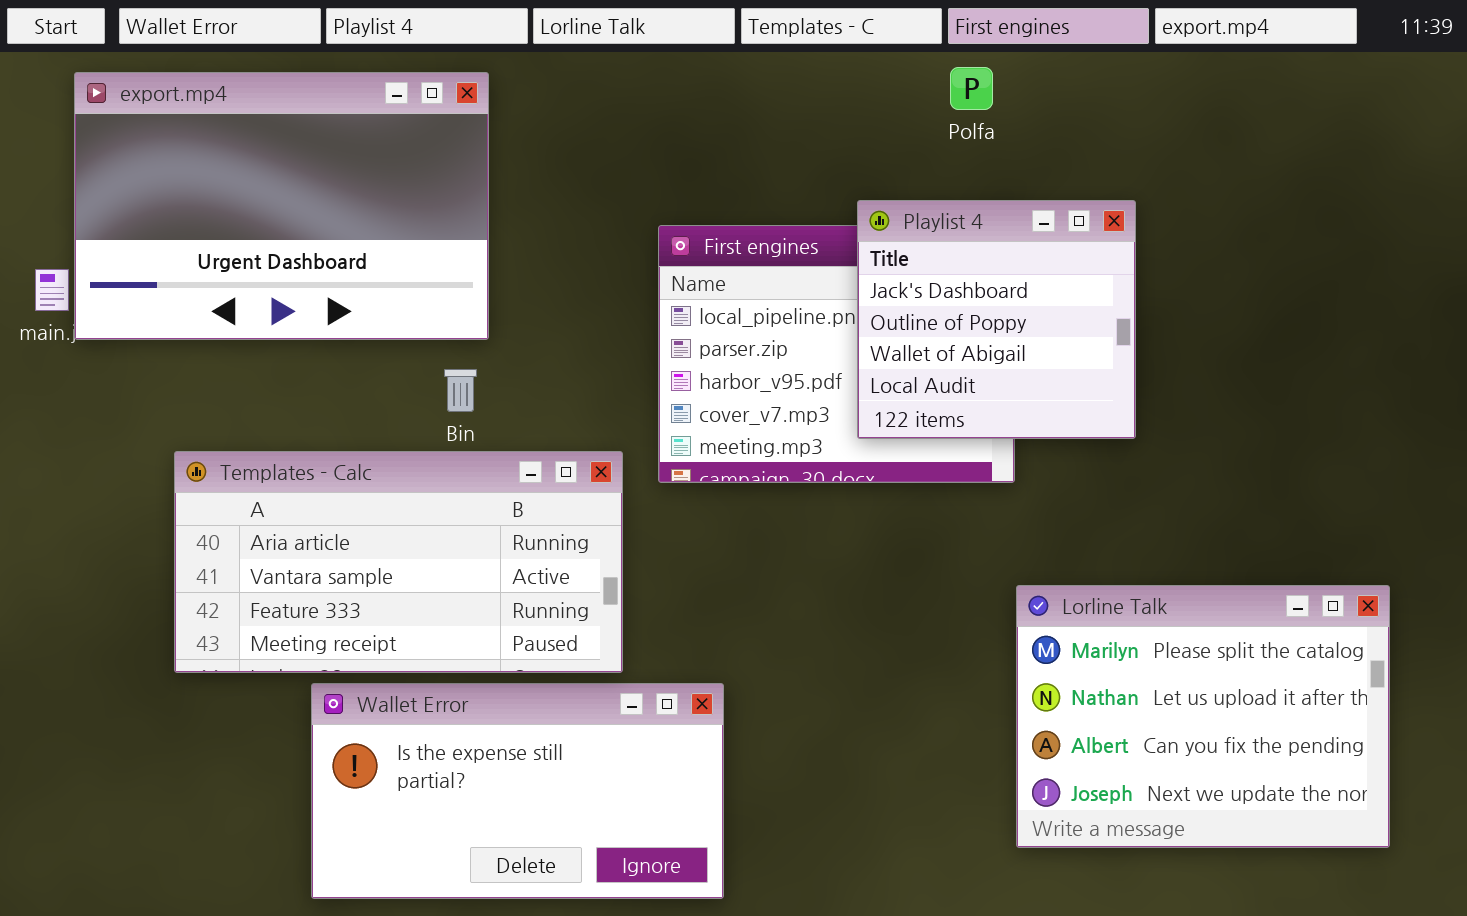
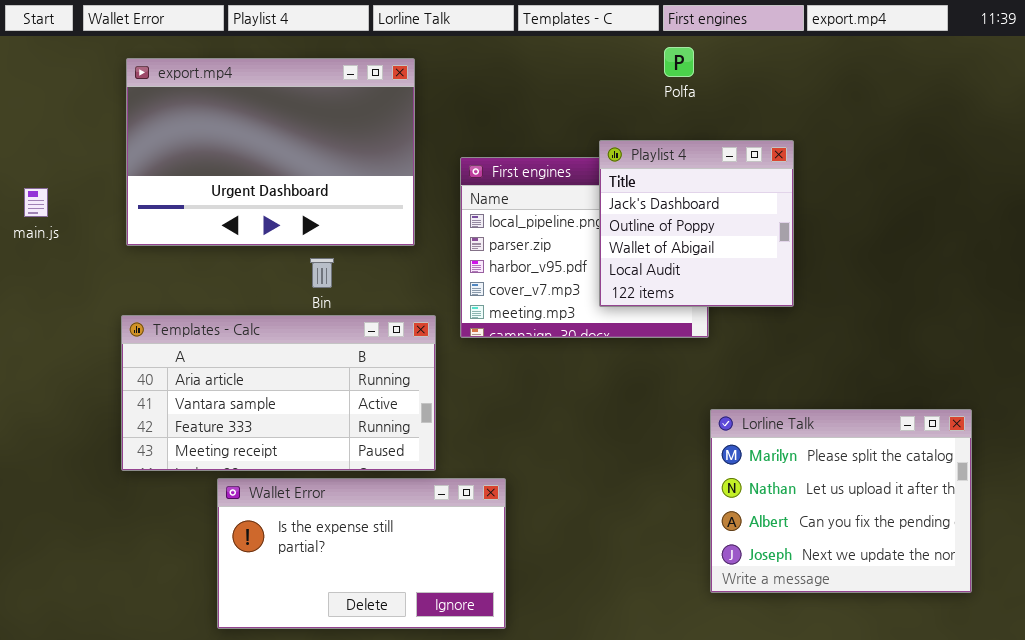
export.mp4: [74,72,489,340] -> [126,58,415,246], moved

